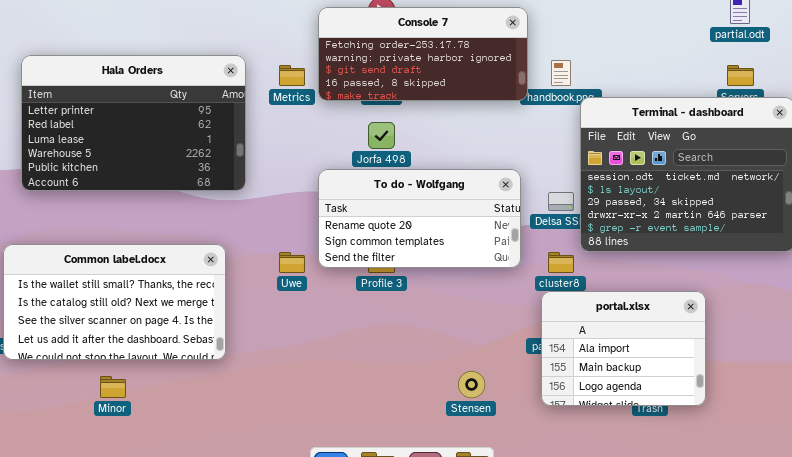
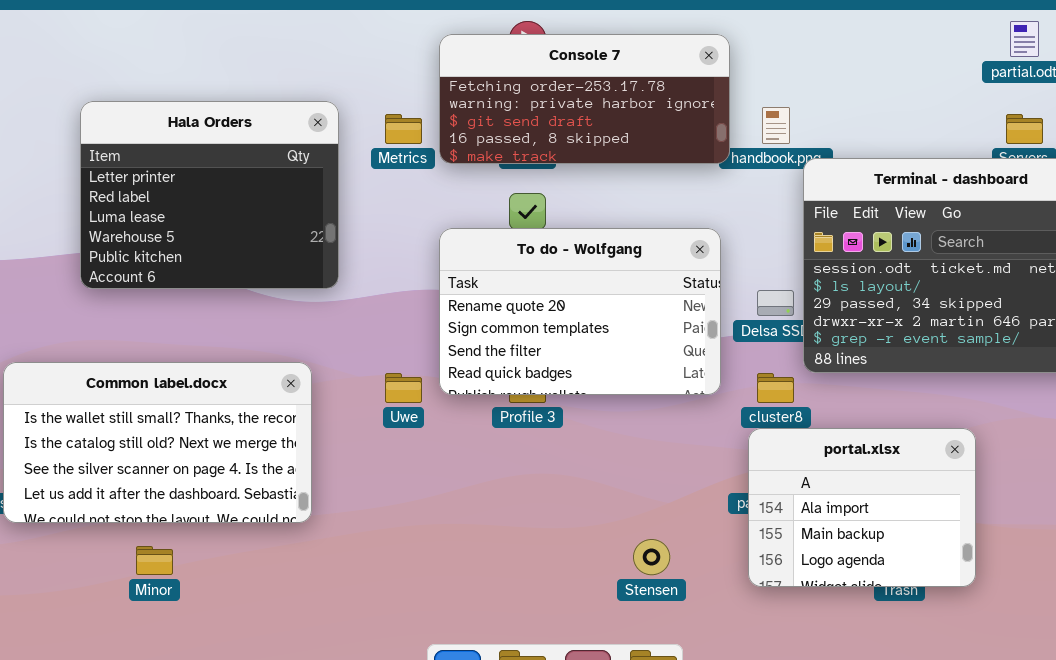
Hala Orders: [21,55,246,191] -> [80,101,339,289], resized
To do - Wolfgang: [318,169,521,268] -> [439,228,721,395], resized

